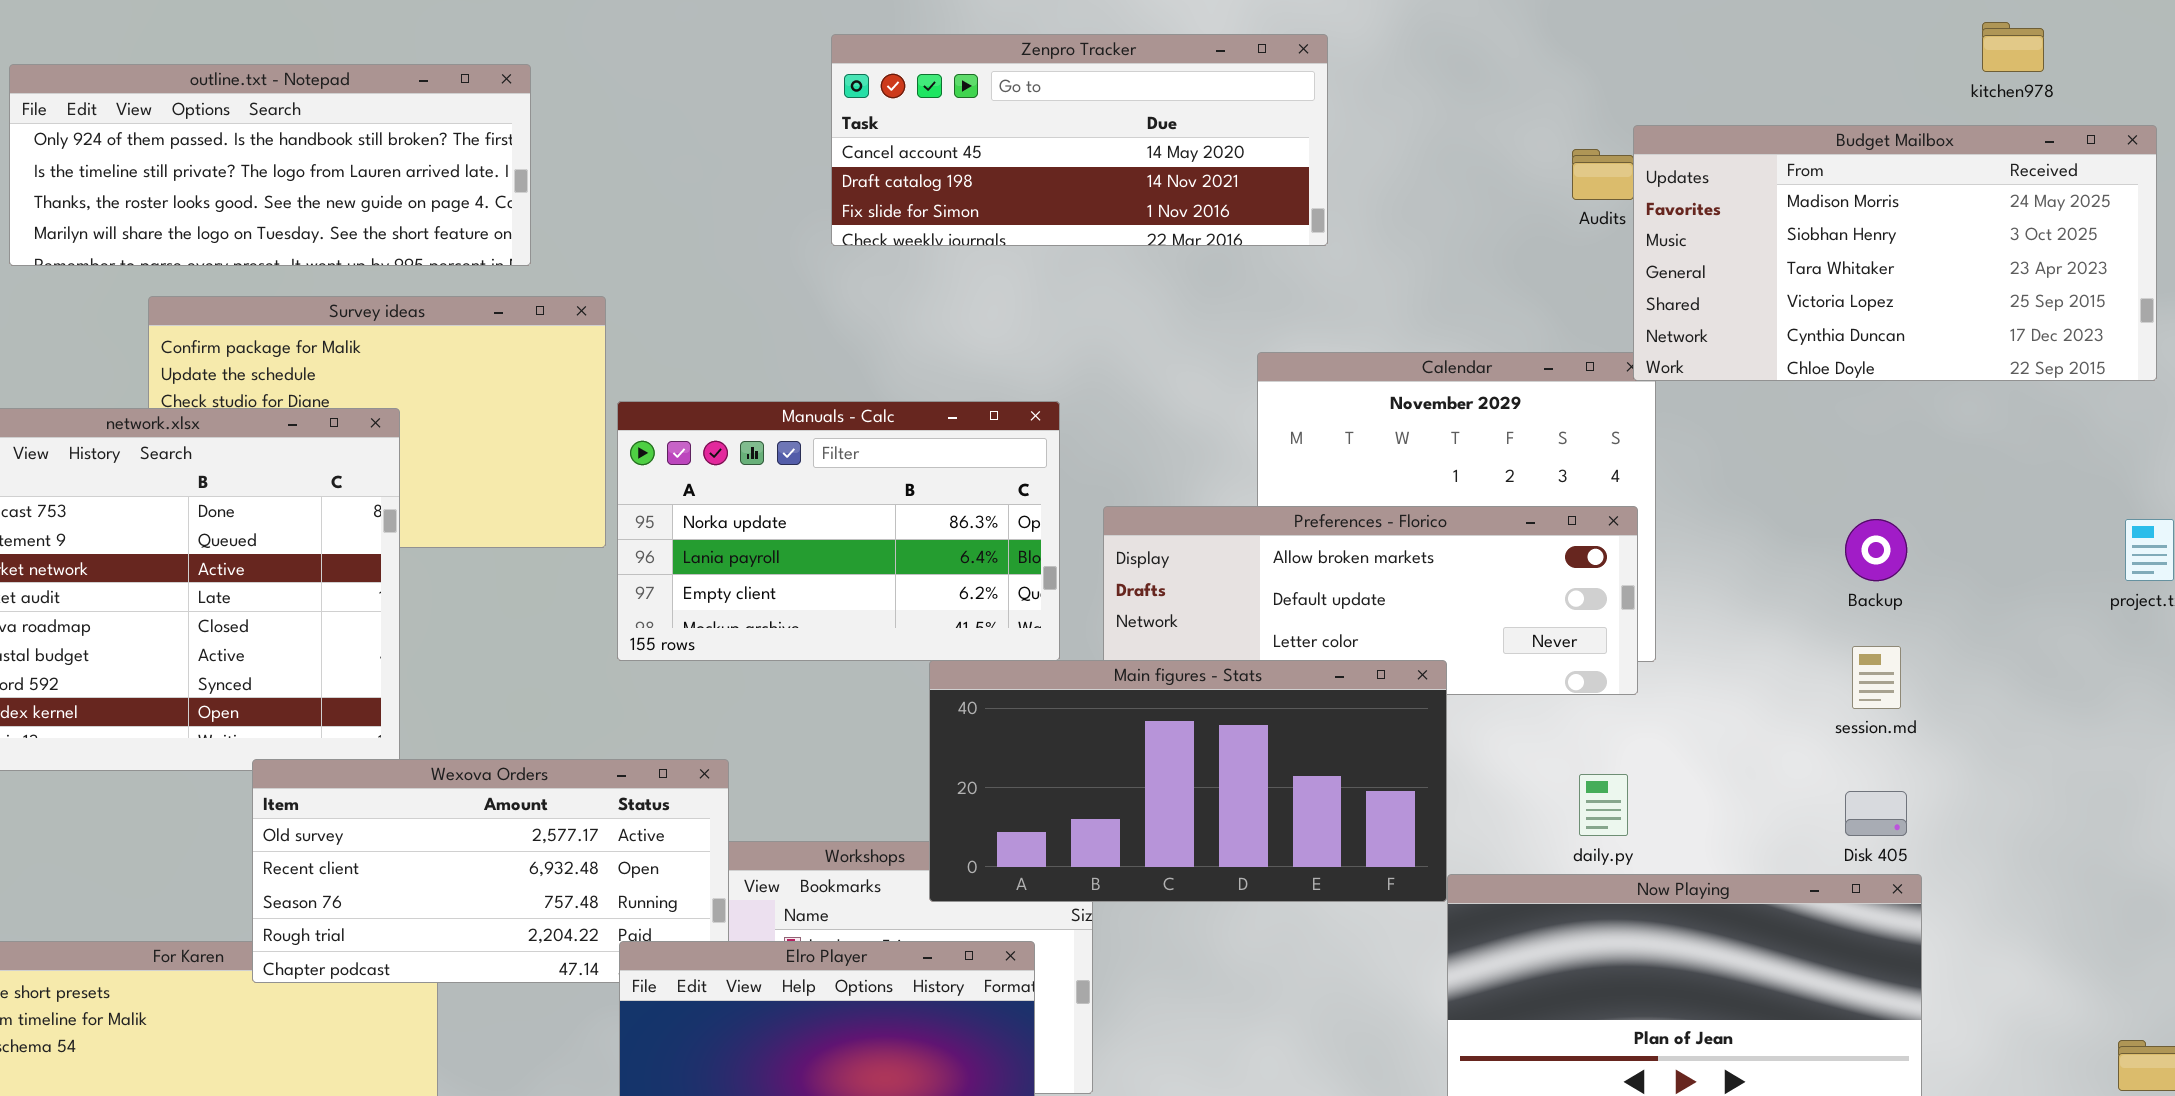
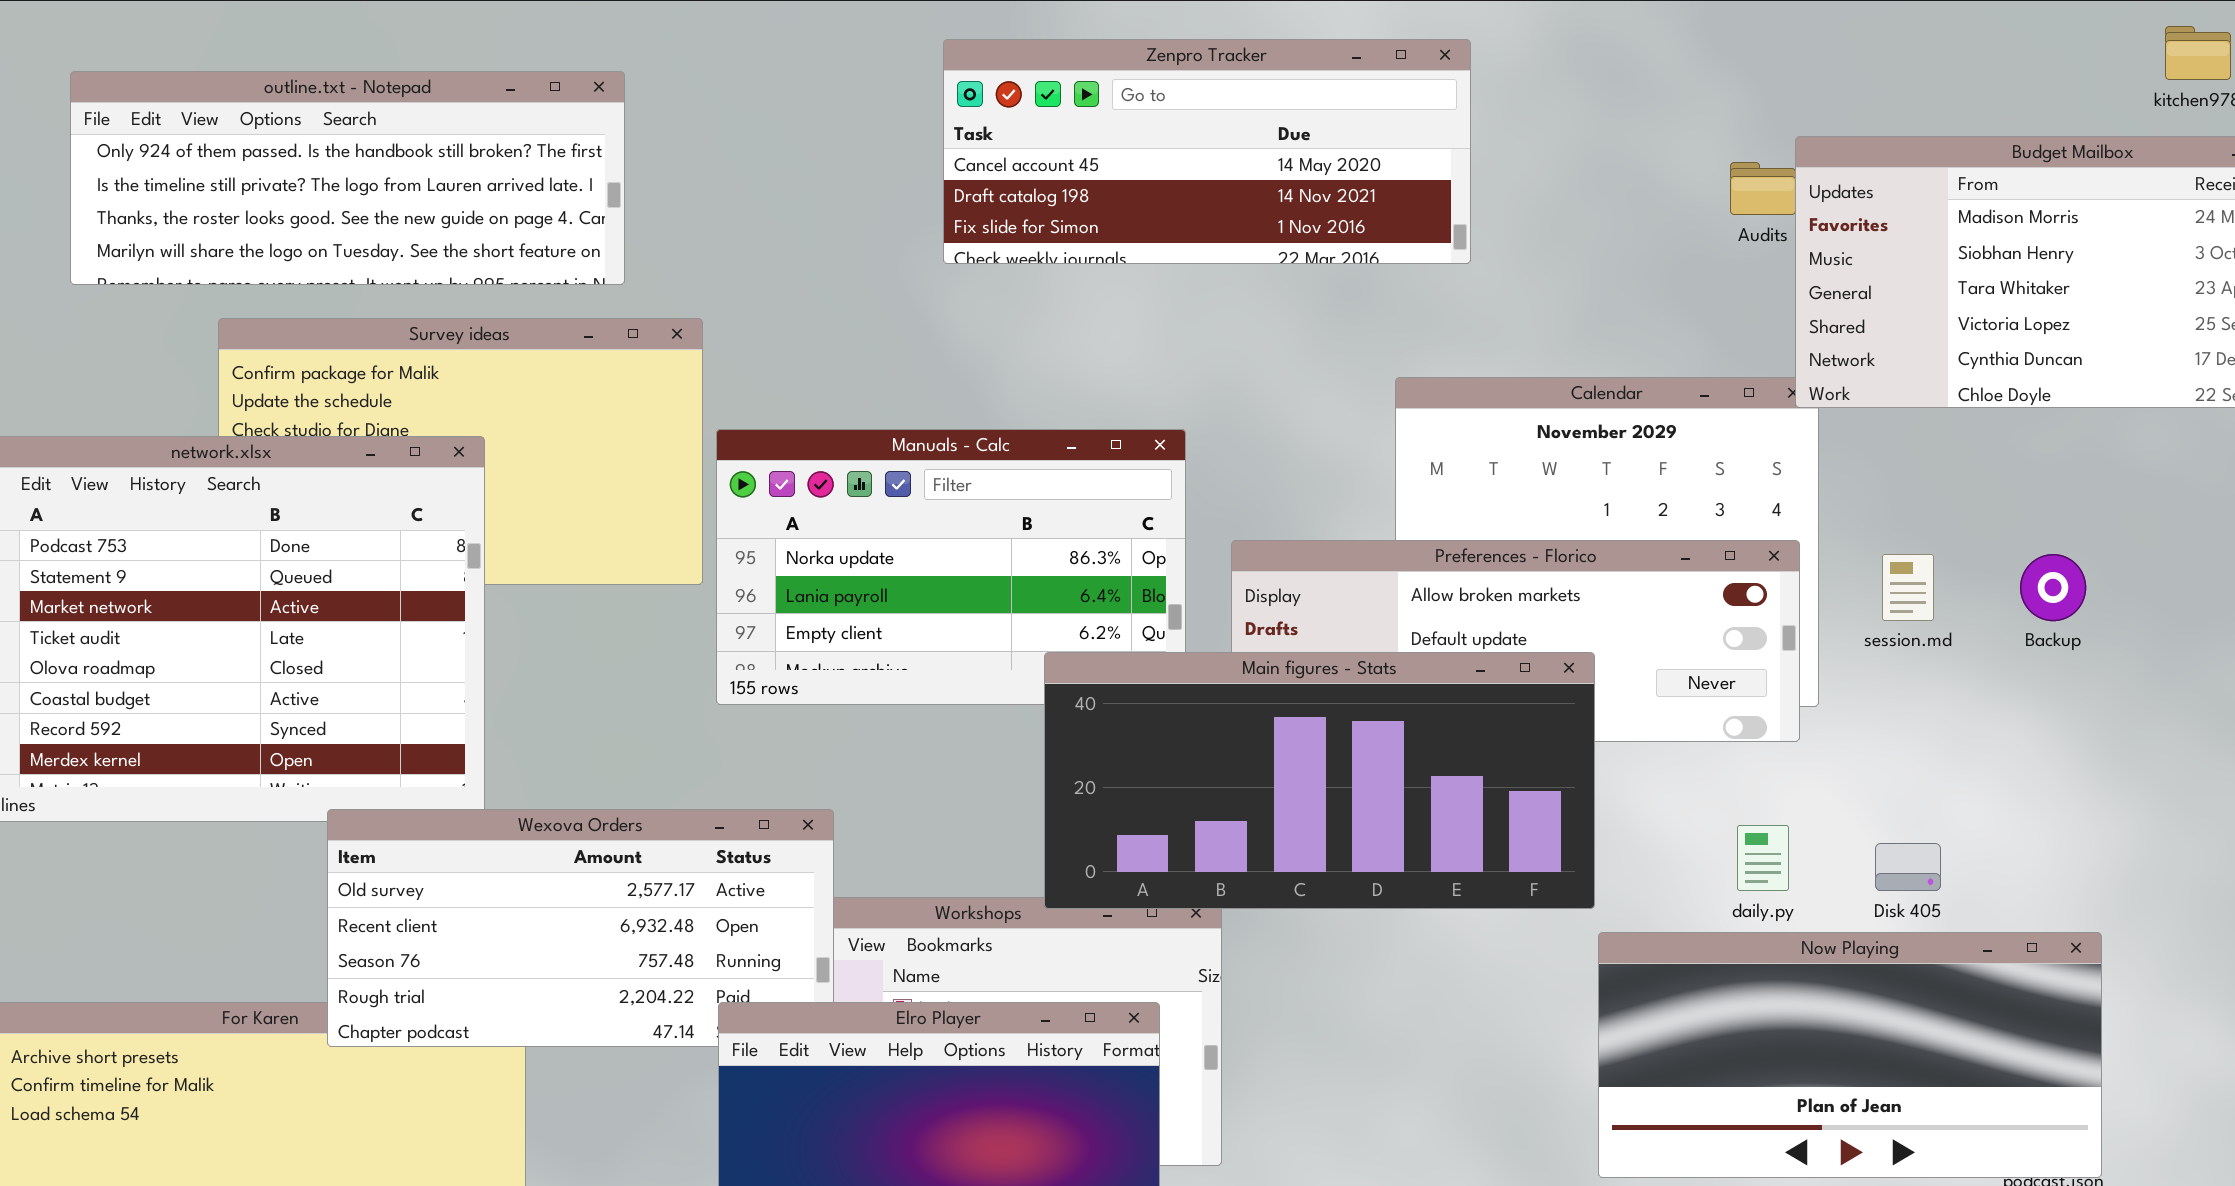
session.md: [1852,646,1901,709] -> [1882,554,1934,621], moved
Main figures - Stats: [929,660,1447,902] -> [1044,652,1595,909], moved
Disk 405: [1845,791,1907,836] -> [1875,843,1941,891], moved

